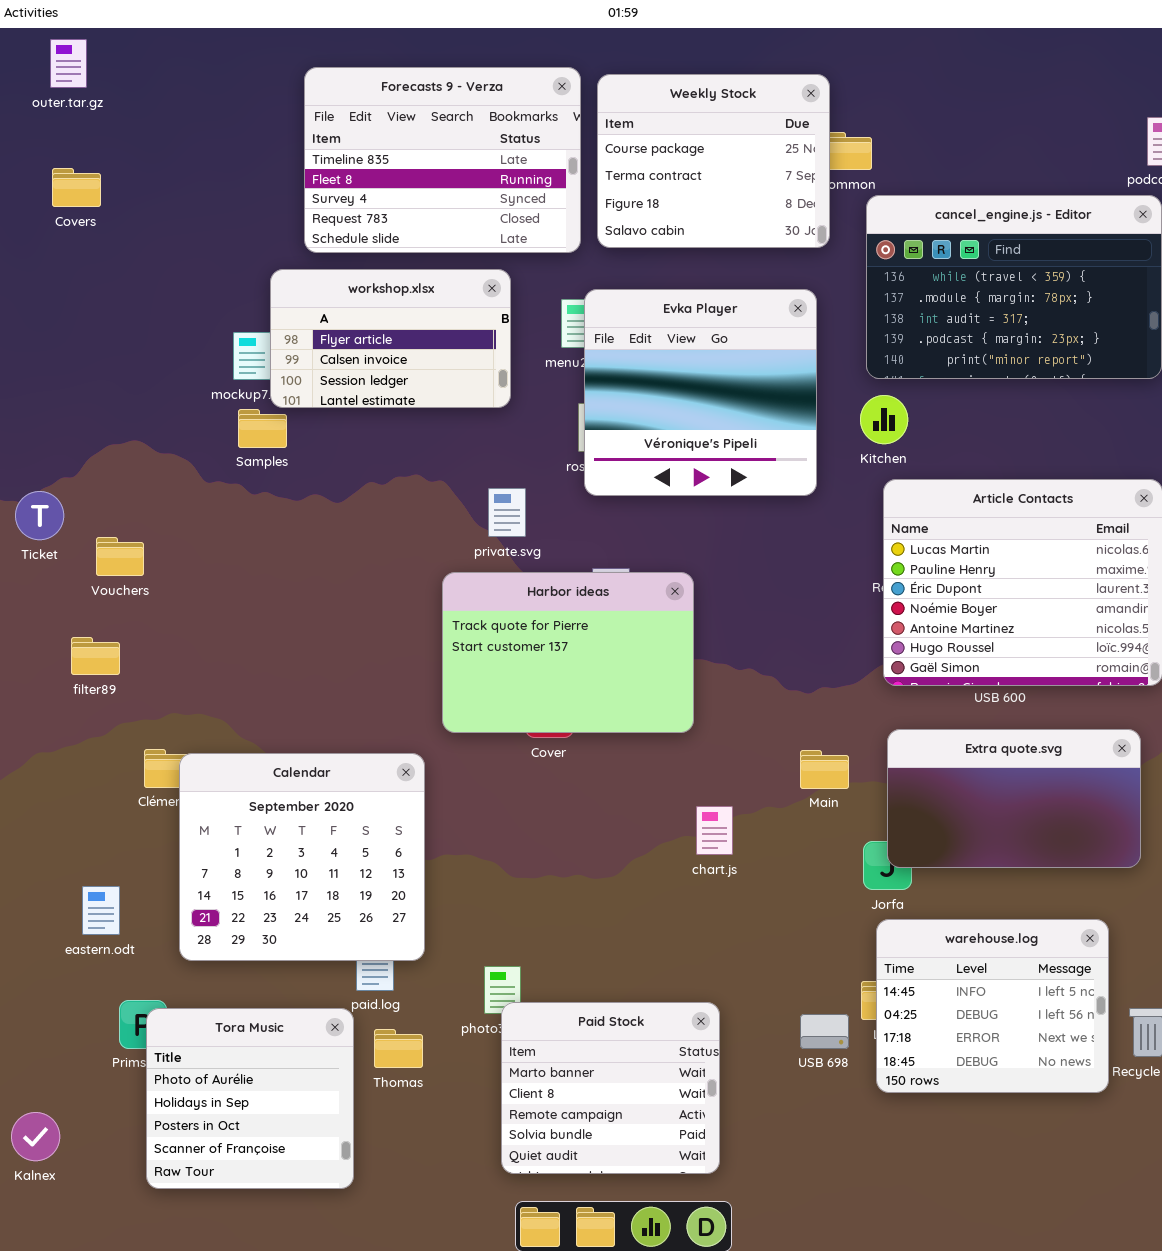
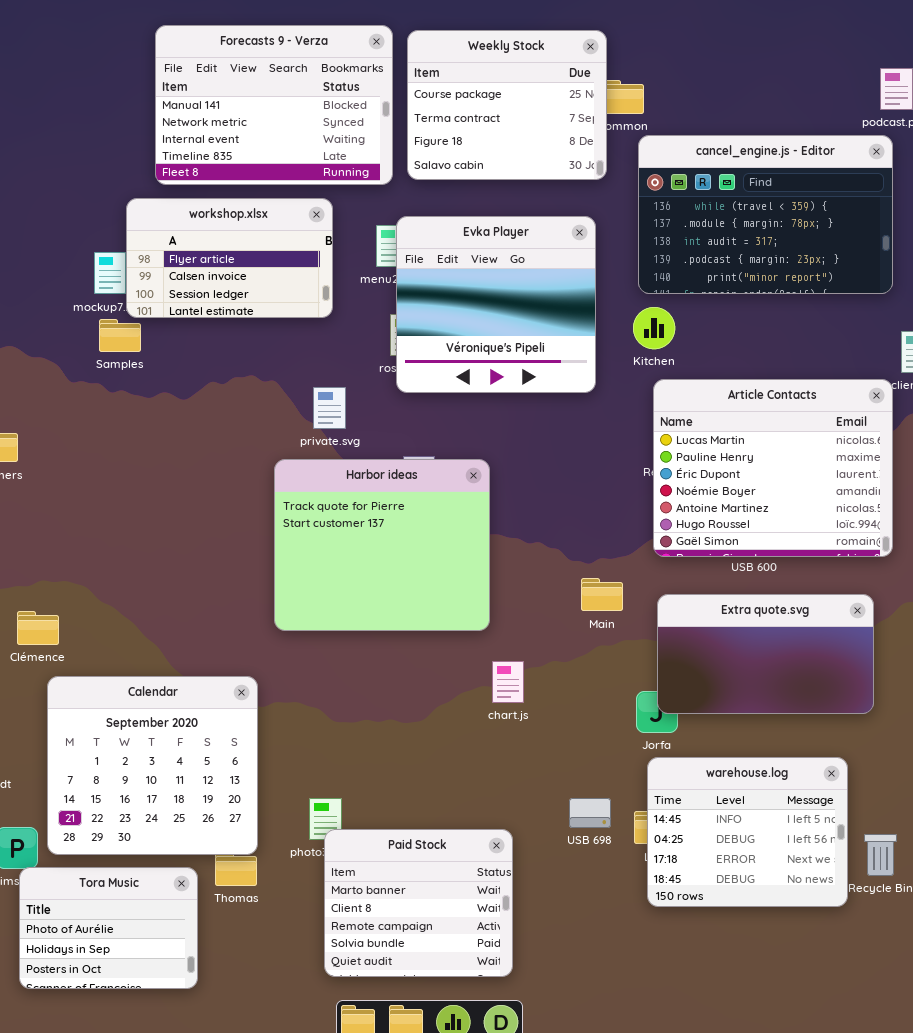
Forecasts 9 - Verza: [304,67,581,253] -> [155,25,393,185], scrolled up 3 rows
Harbor ideas: [442,572,694,733] -> [274,459,490,631], resized
Main: [800,750,849,789] -> [581,578,623,611], moved
Calendar: [179,753,425,961] -> [47,676,258,855], moved
Tora Music: [146,1008,354,1189] -> [19,867,198,989], resized
USB 698: [800,1014,849,1049] -> [569,798,611,828], moved

